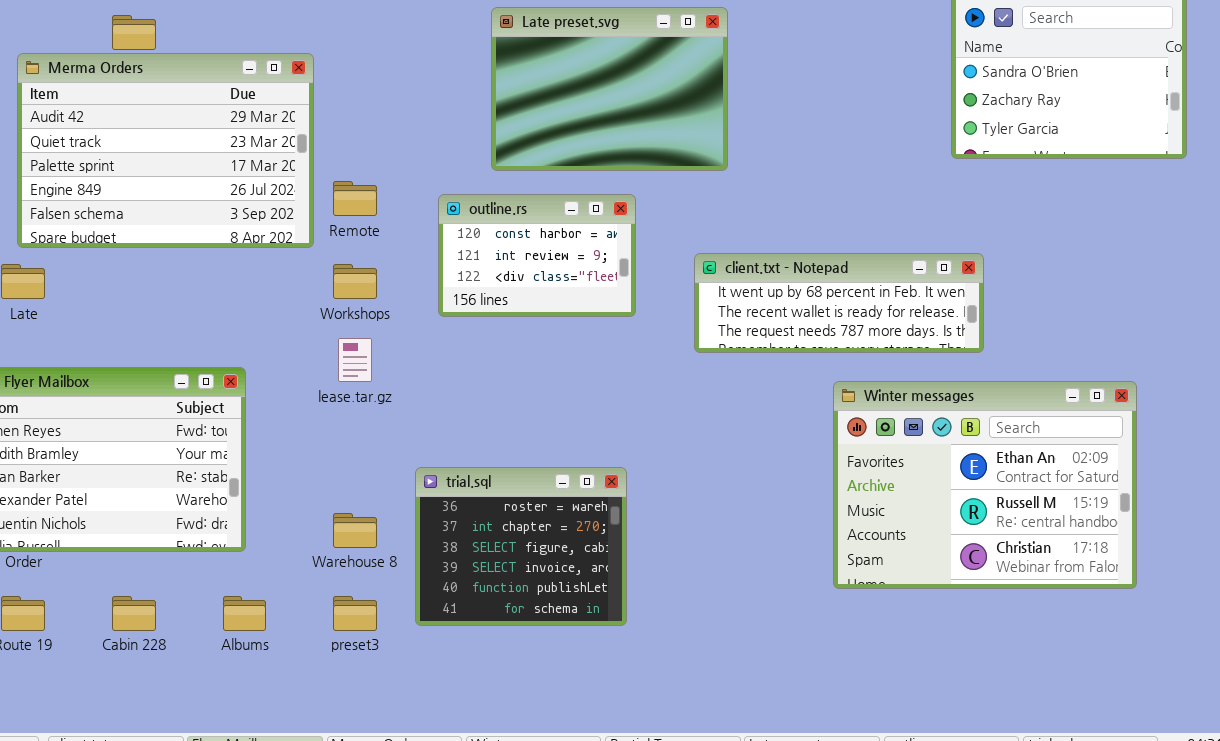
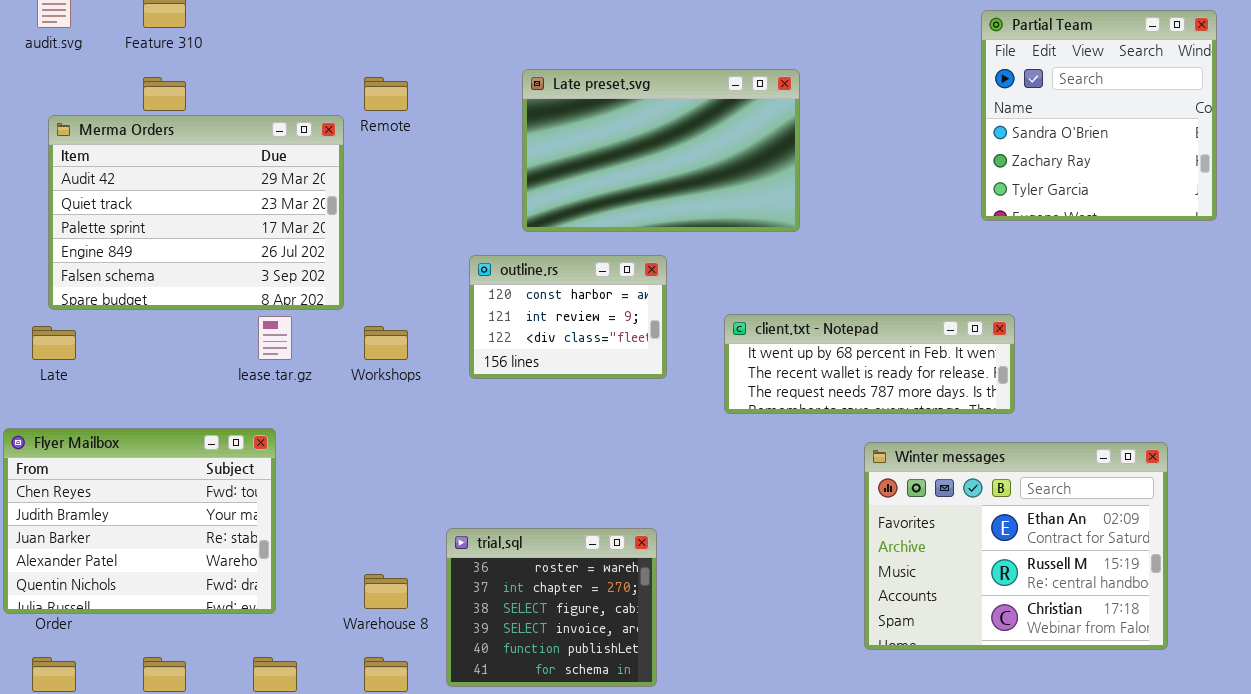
Late preset.svg: [491,7,728,171] -> [522,69,800,232], resized
Remote: [333,181,377,216] -> [364,77,408,111], moved
lease.tar.gz: [338,338,372,382] -> [258,316,292,360], moved

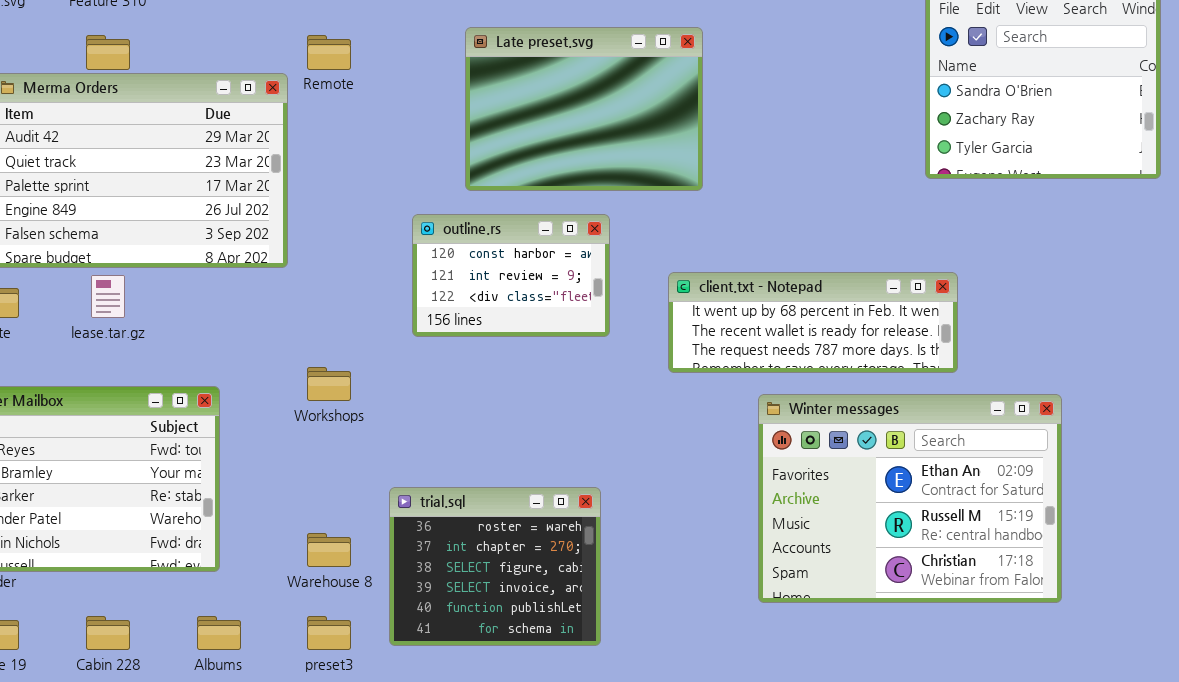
Late preset.svg: [522,69,800,232] -> [465,27,703,191], resized
lease.tar.gz: [258,316,292,360] -> [91,275,125,318], moved
Workshops: [364,326,408,360] -> [307,367,351,401], moved
Winter messages: [864,442,1168,650] -> [758,394,1062,603], moved

